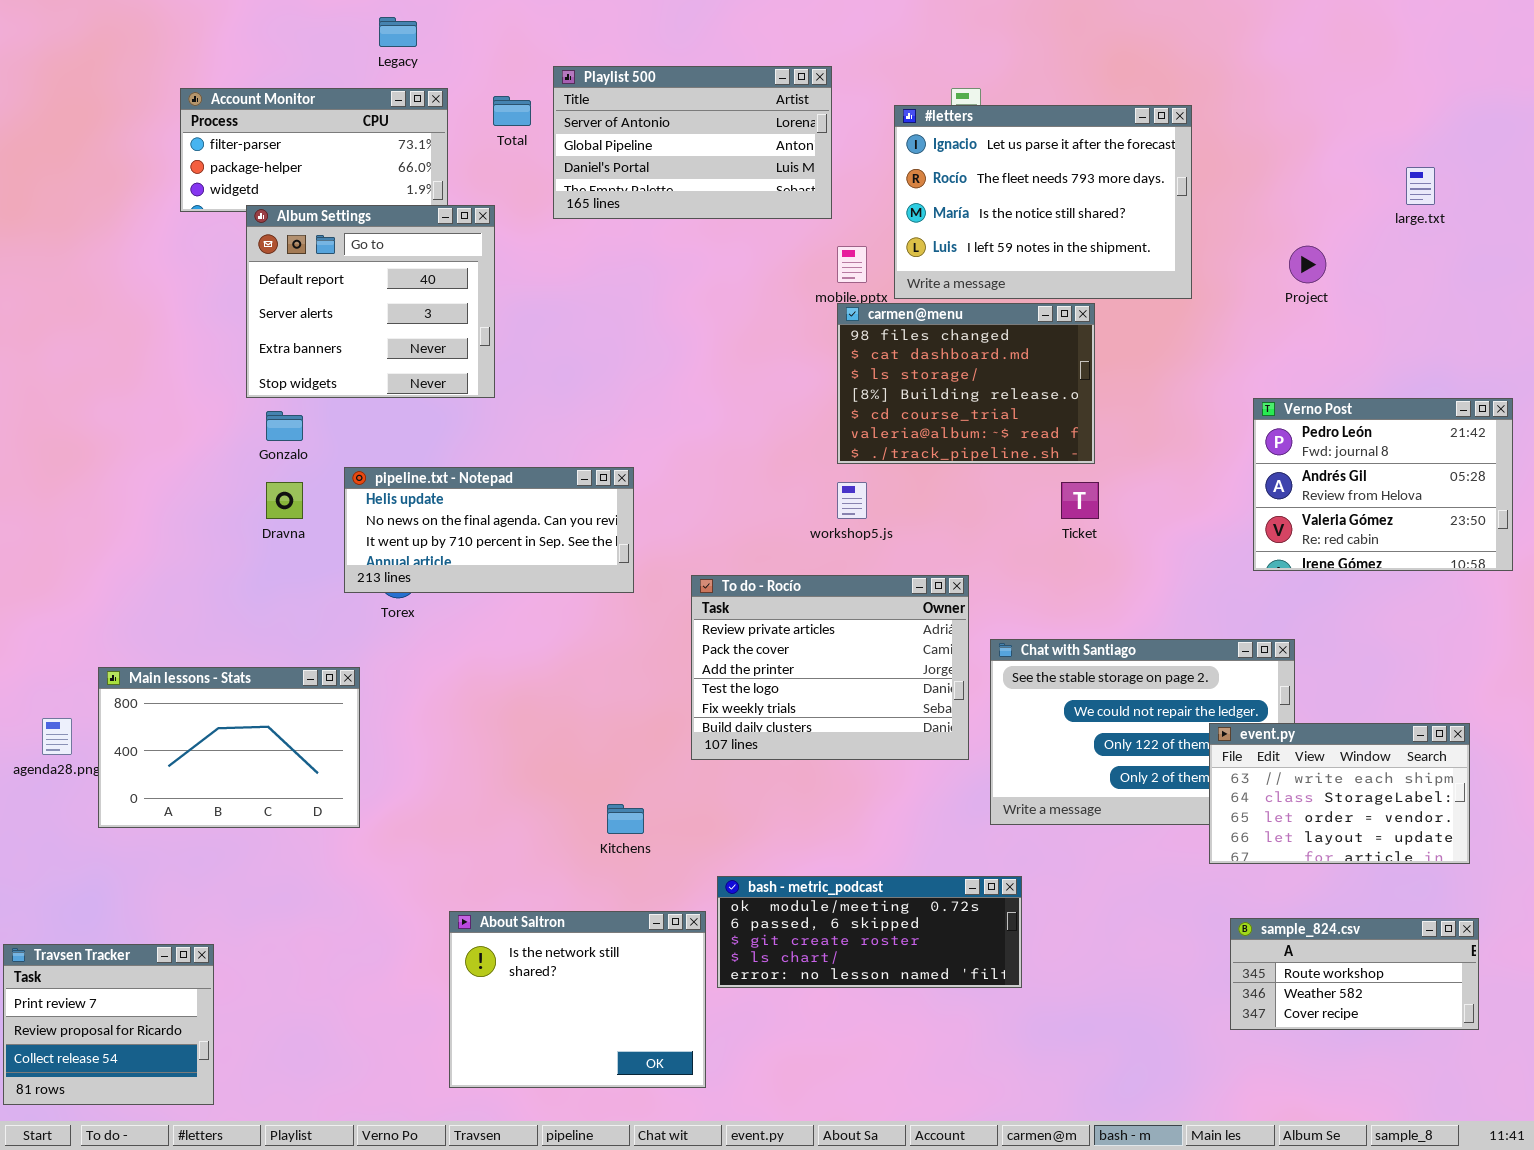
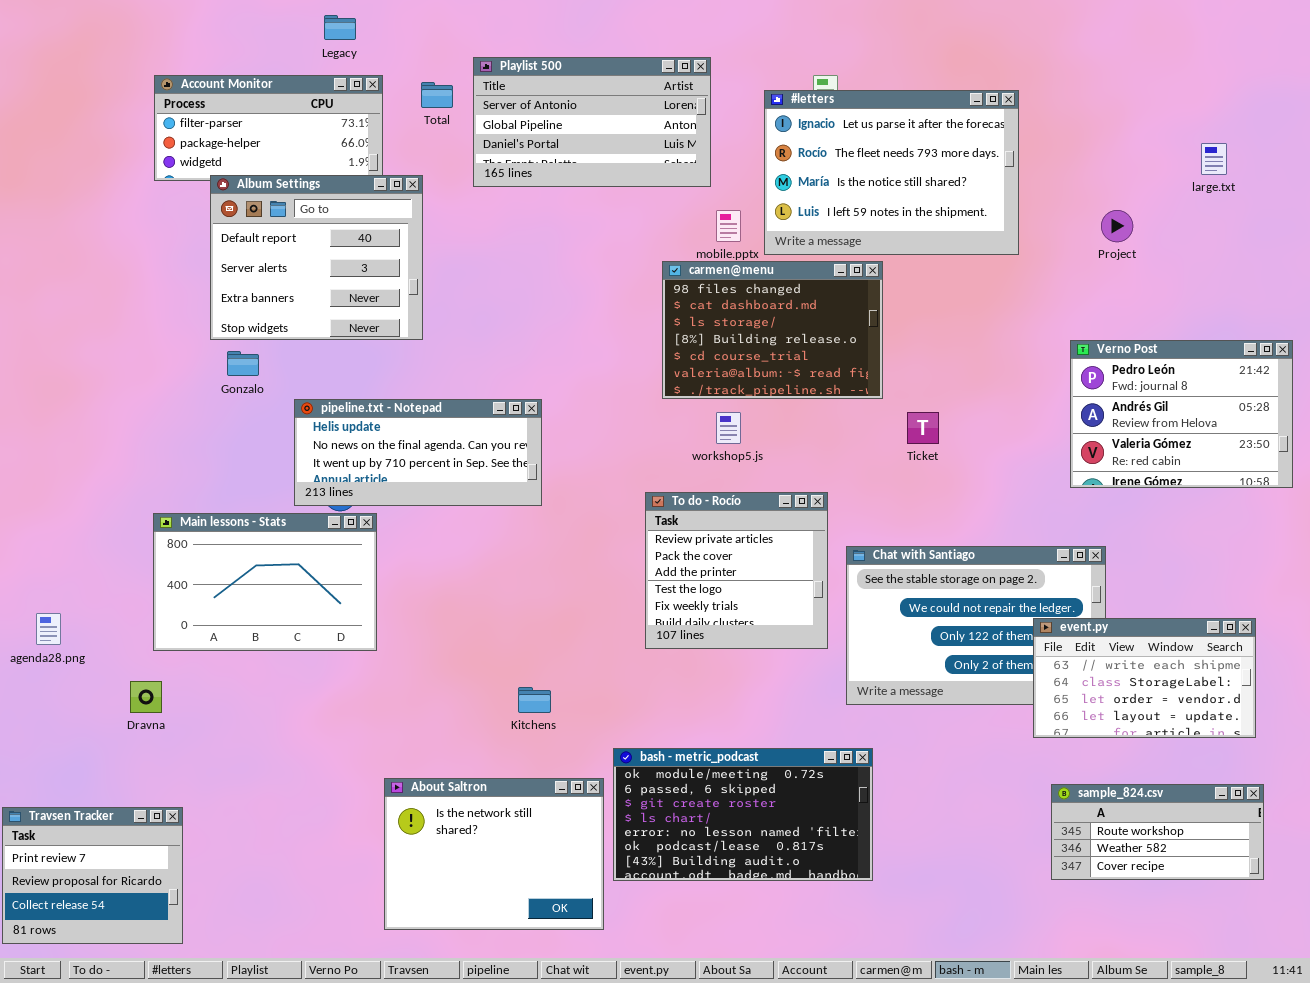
carmen@menu: [837,303,1095,464] -> [662,261,883,399], moved
Dravna: [266,482,303,519] -> [130,681,162,713], moved
To do - Rocío: [691,575,969,760] -> [645,492,828,649], resized
Main lessons - Stats: [98,667,360,828] -> [153,513,377,651], moved
bash - metric_podcast: [717,876,1022,988] -> [613,748,873,881], resized

